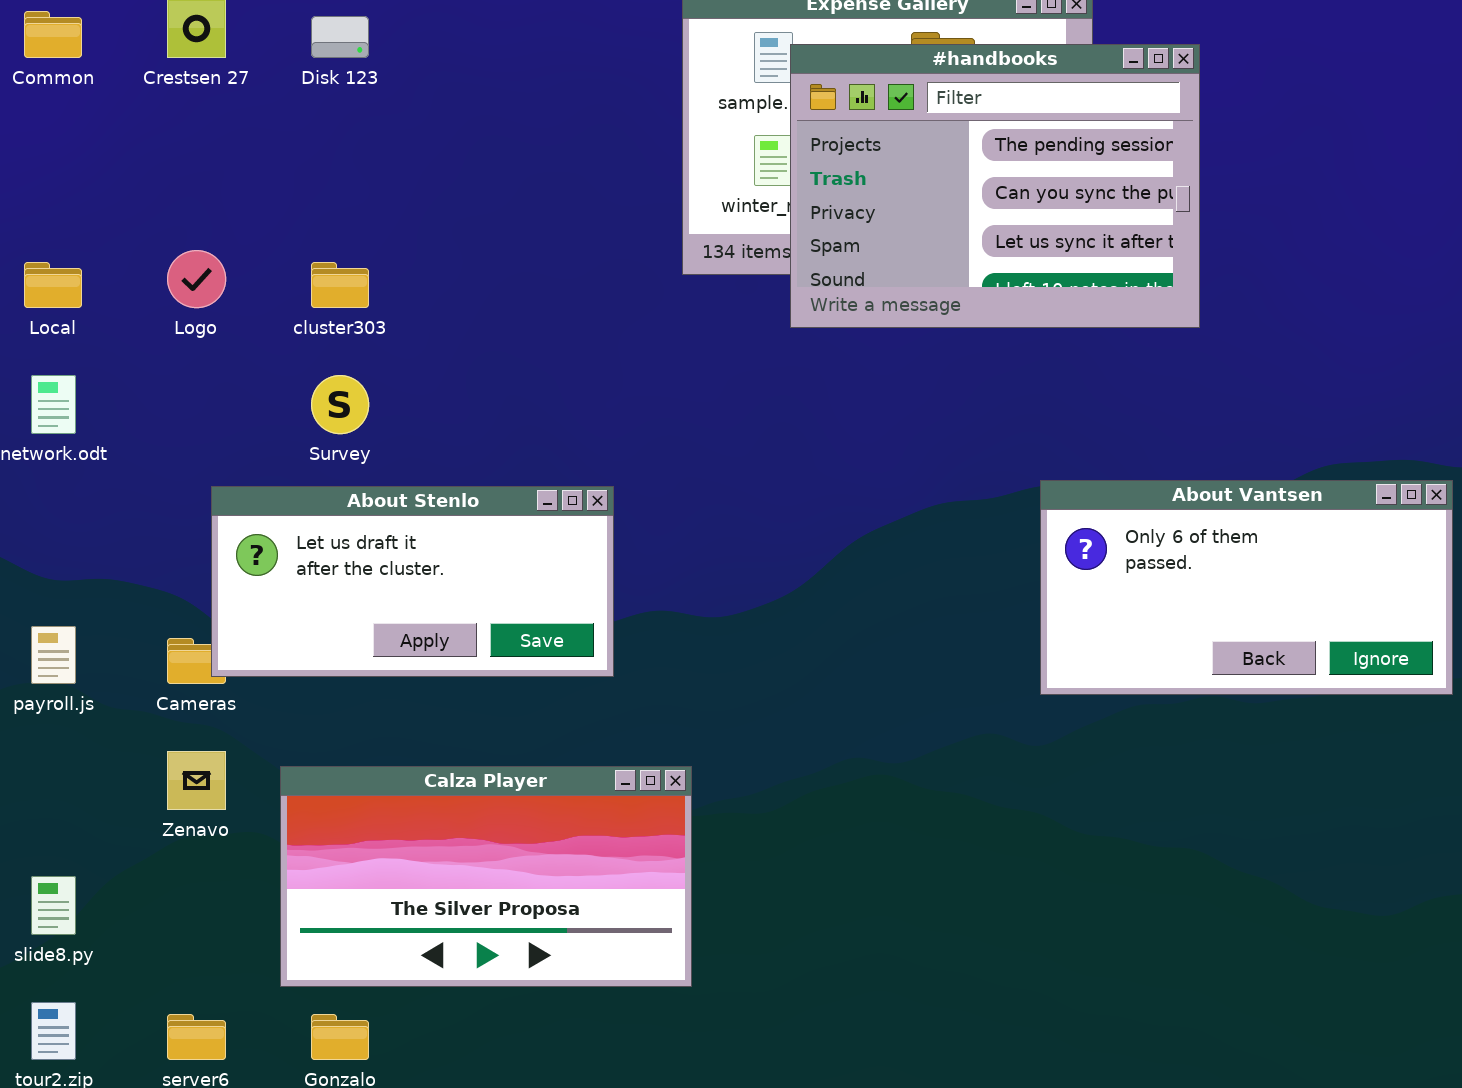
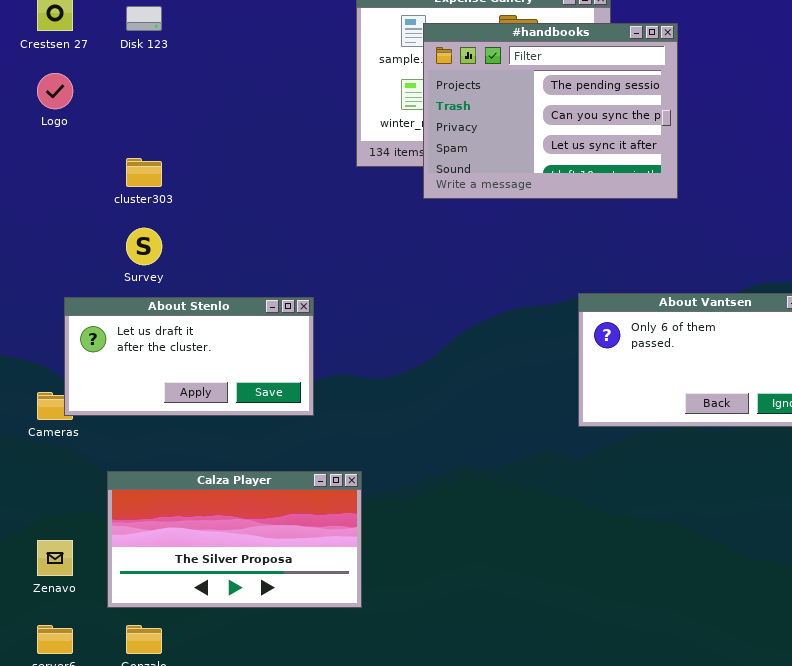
Logo: [167,250,226,308] -> [37,73,73,109], moved
Zenavo: [167,751,226,810] -> [37,540,73,576], moved

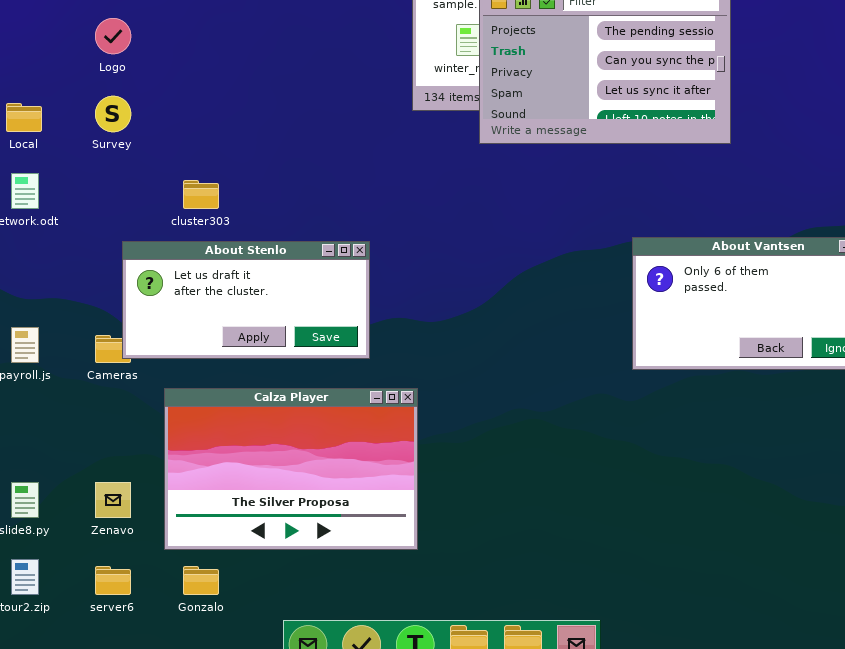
cluster303: [126,158,162,187] -> [183,180,219,209], moved
Survey: [126,228,162,265] -> [95,96,131,132], moved
Calza Player: [107,471,362,608] -> [164,388,418,550], resized

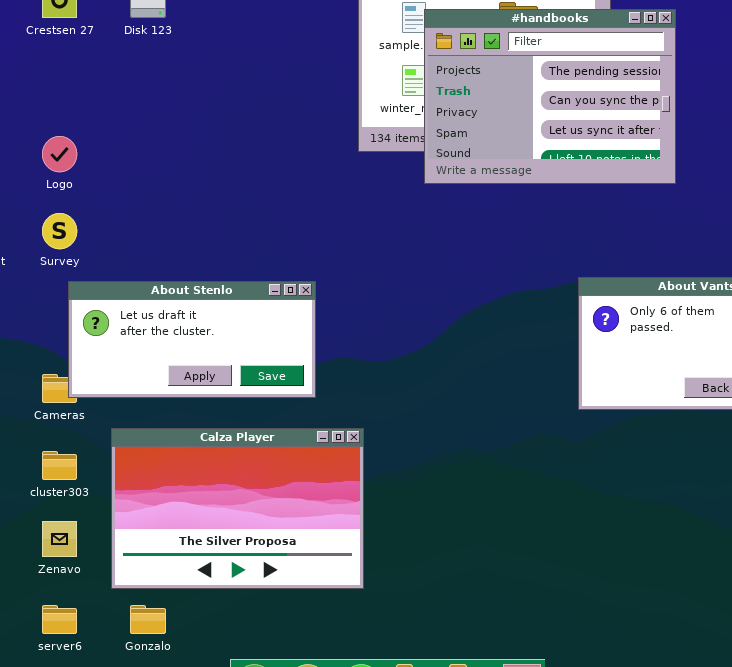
Logo: [95,18,131,54] -> [42,136,77,172], moved
Survey: [95,96,131,132] -> [42,213,77,249], moved
cluster303: [183,180,219,209] -> [42,451,77,480], moved

